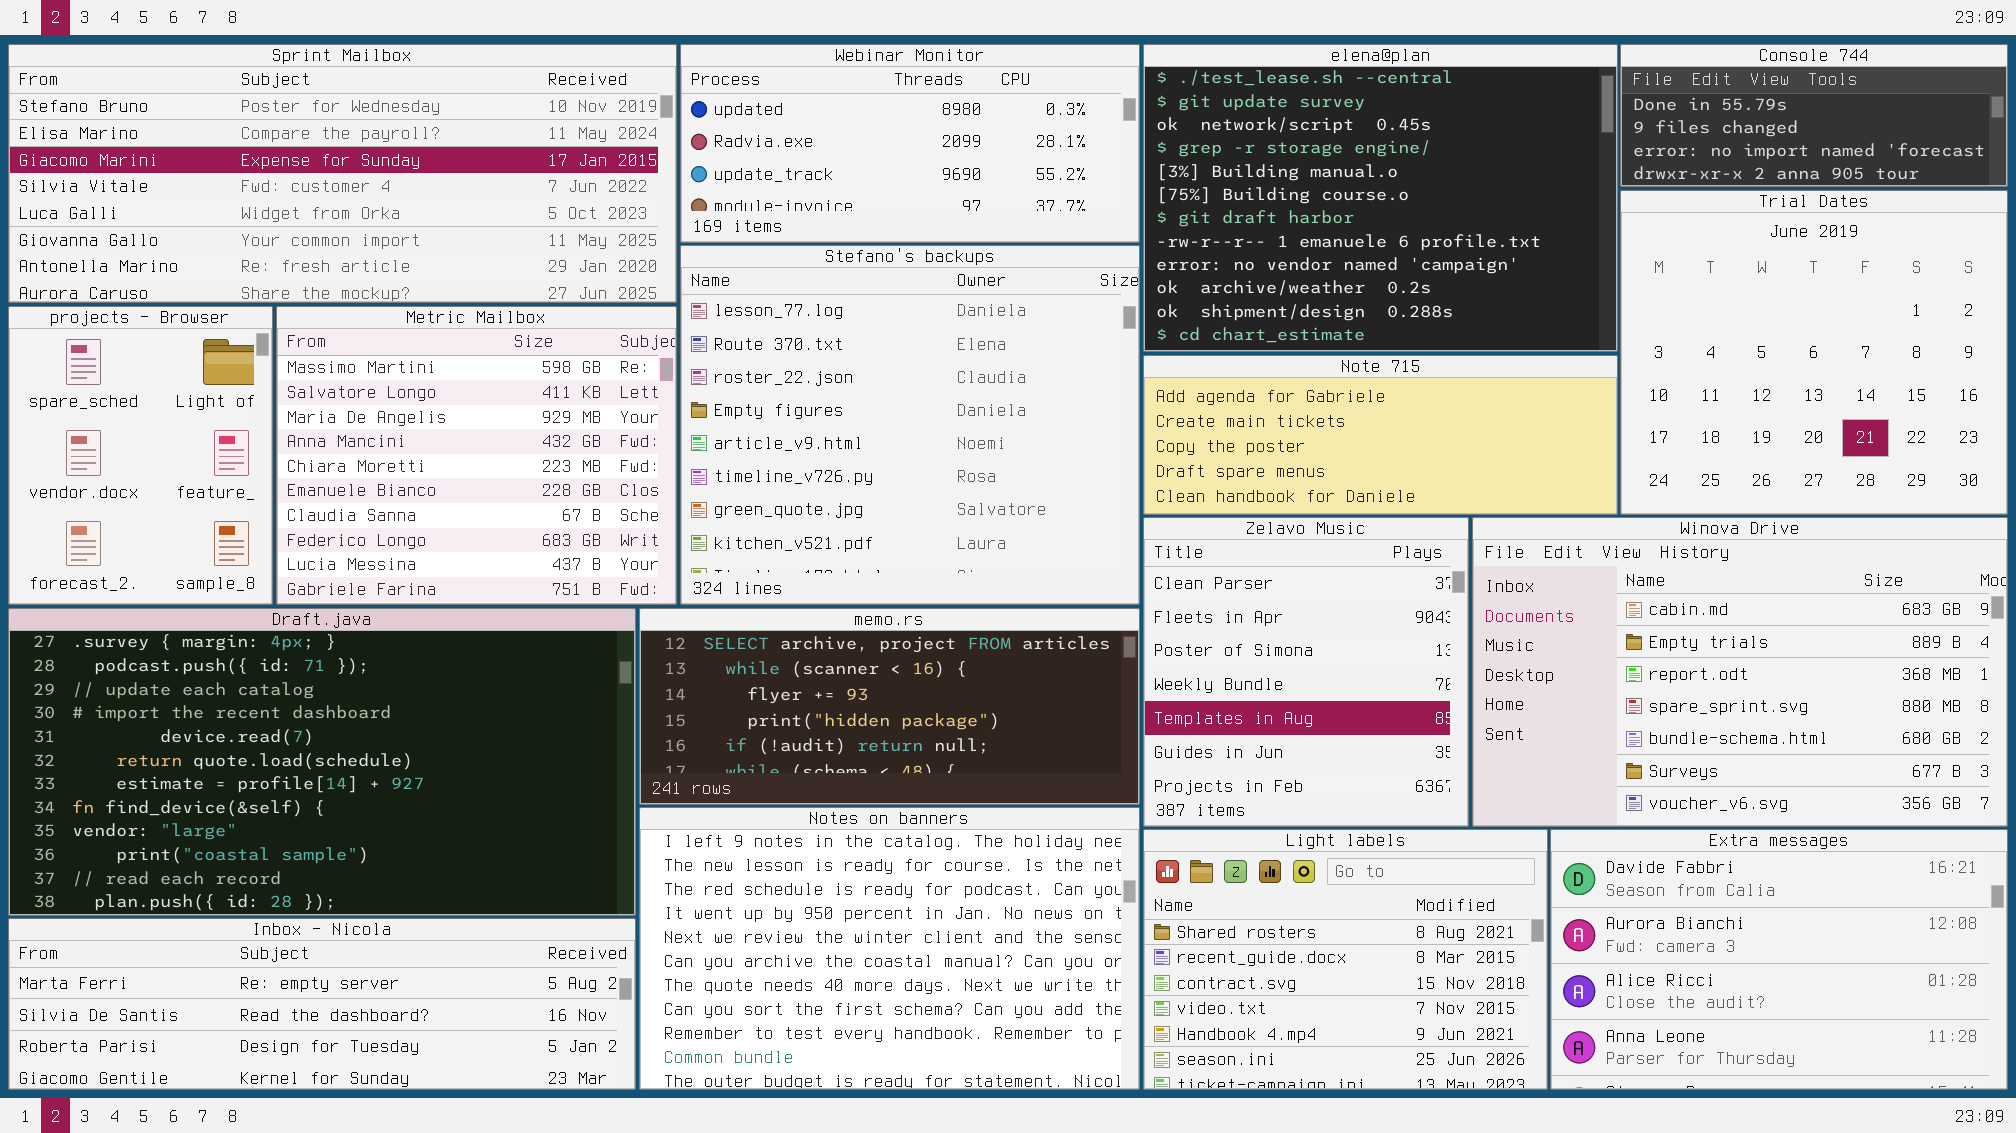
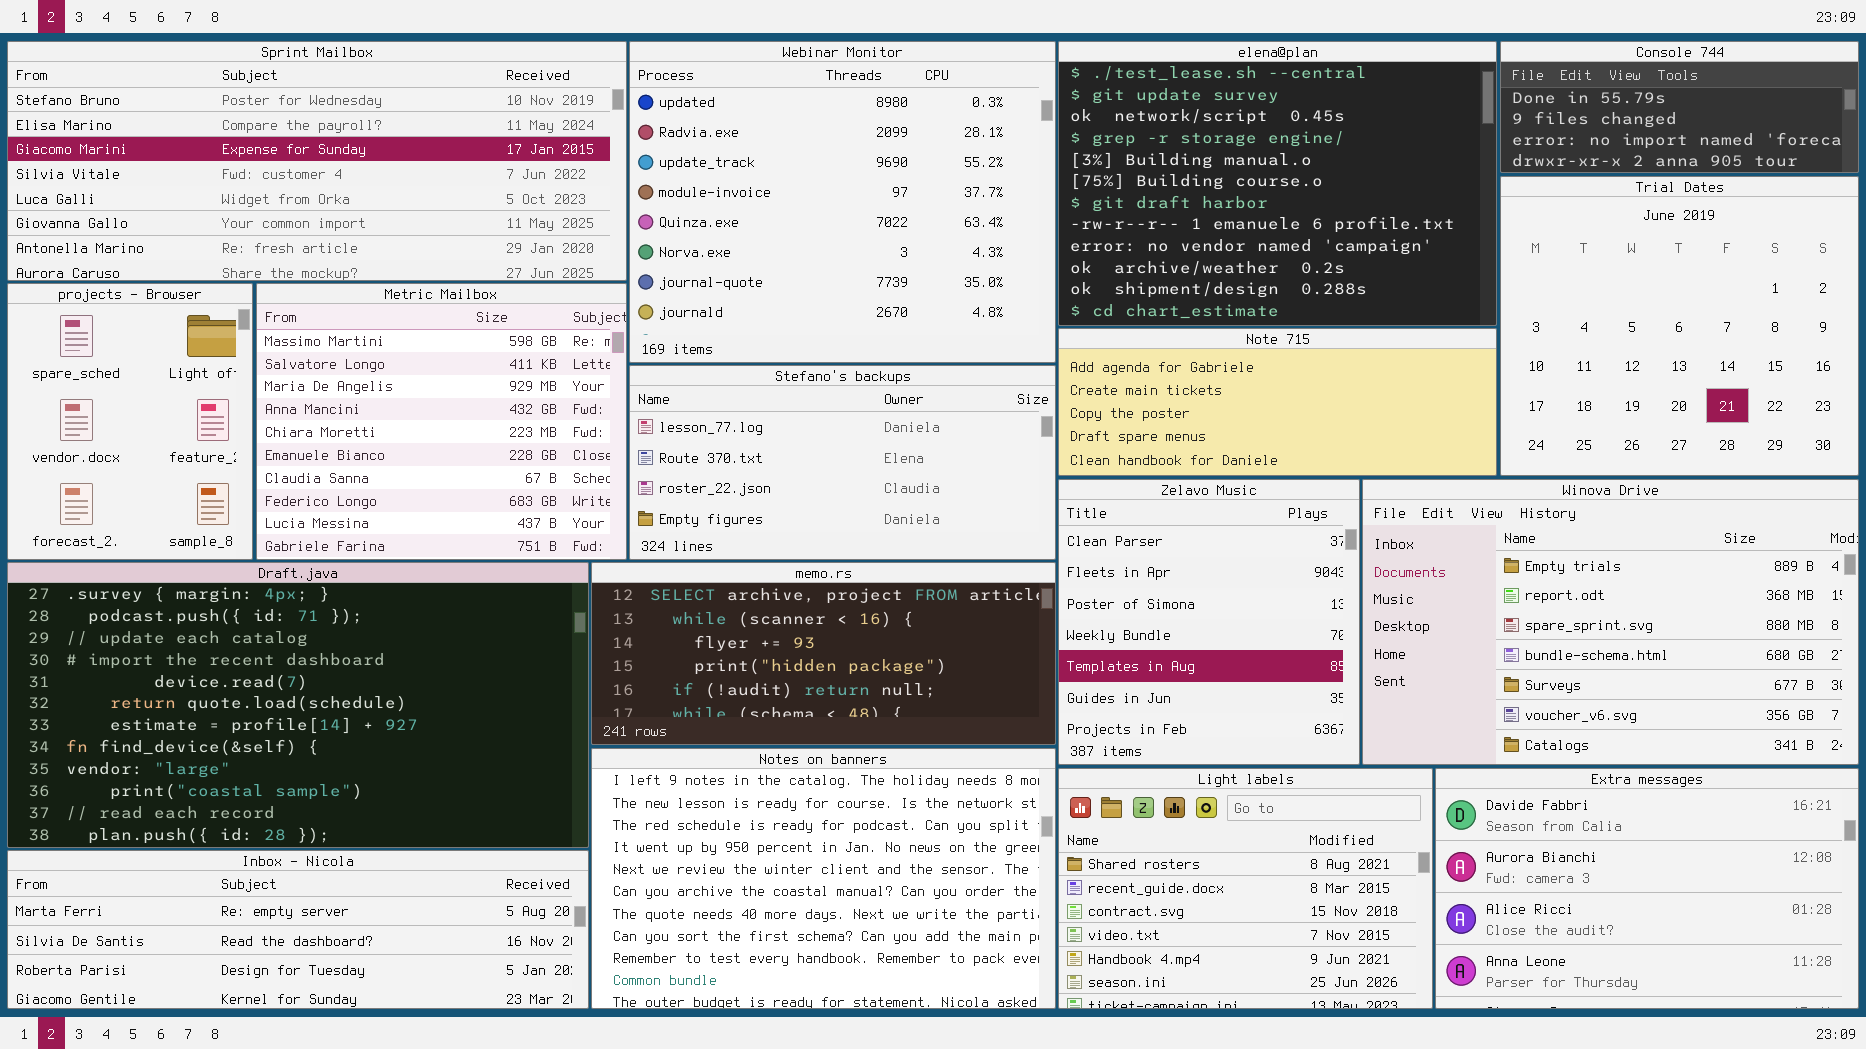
Webinar Monitor: [680,44,1140,243] -> [629,41,1056,363], resized
Stefano's backups: [680,245,1140,605] -> [629,365,1056,560], resized
Winova Drive: [1472,517,2008,827] -> [1362,479,1859,765], scrolled down 1 row

